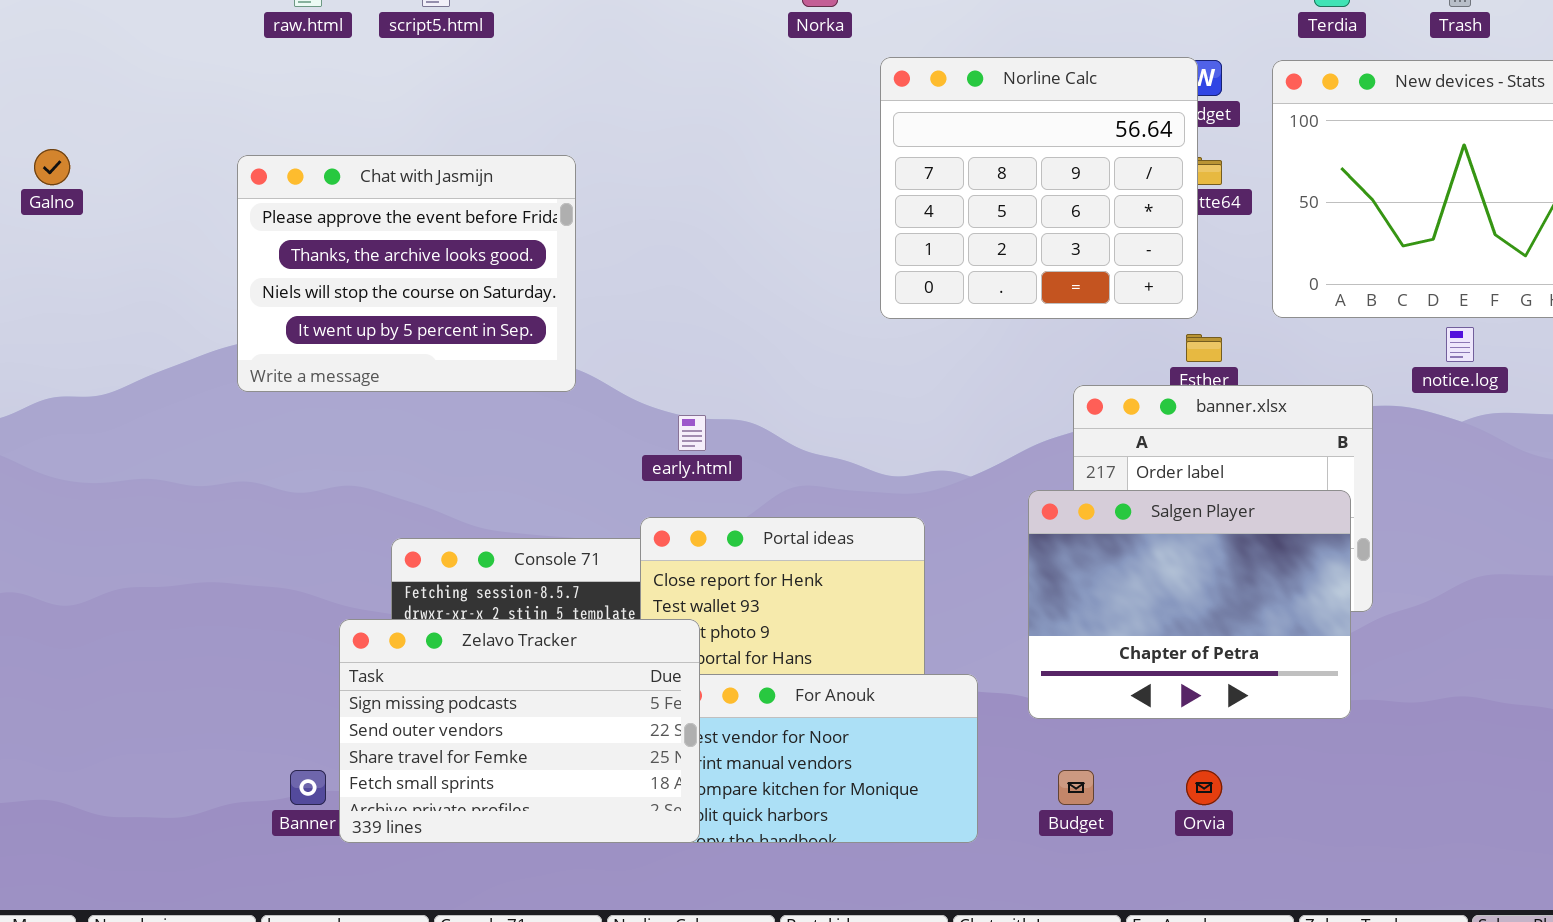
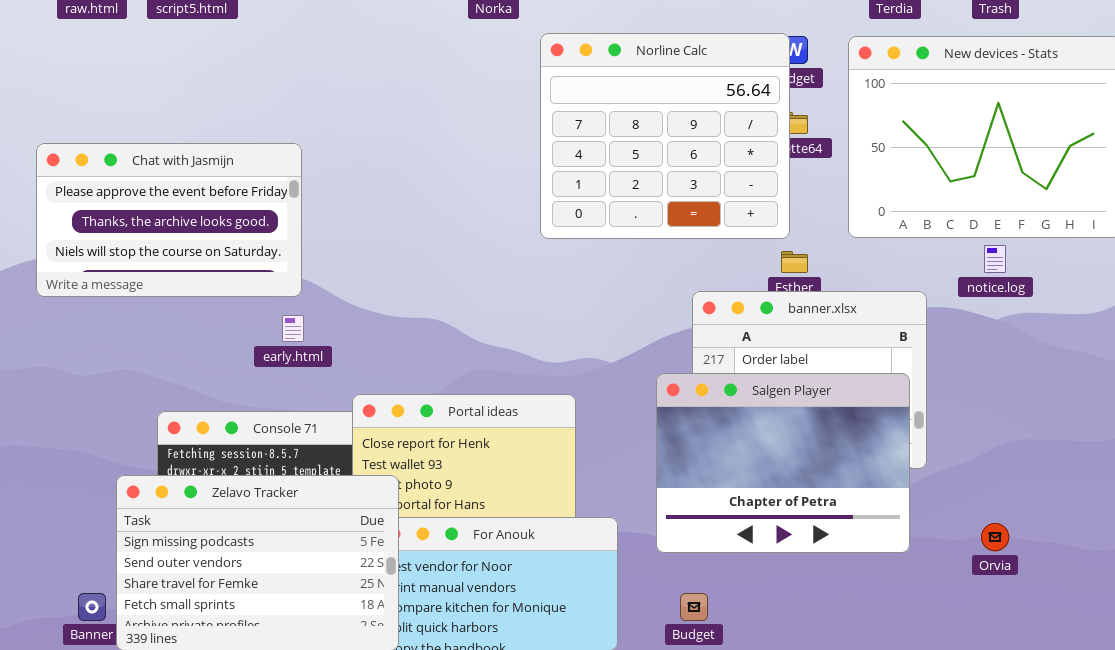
Chat with Jasmijn: [237,155,576,392] -> [36,143,302,297], resized
early.html: [678,415,706,451] -> [282,315,304,342], moved
Orvia: [1186,770,1222,805] -> [981,523,1009,551], moved

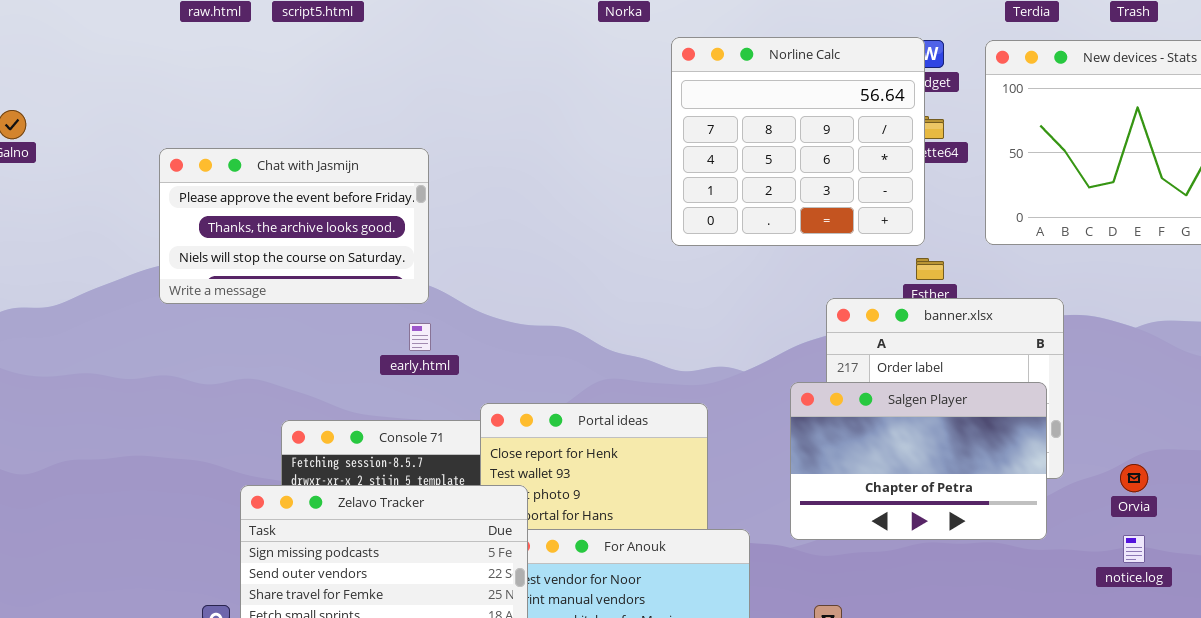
notice.log: [984,245,1006,273] -> [1123,535,1145,563], moved
Salgen Player: [656,373,910,553] -> [790,382,1047,540], resized
Orvia: [981,523,1009,551] -> [1120,464,1148,492], moved

